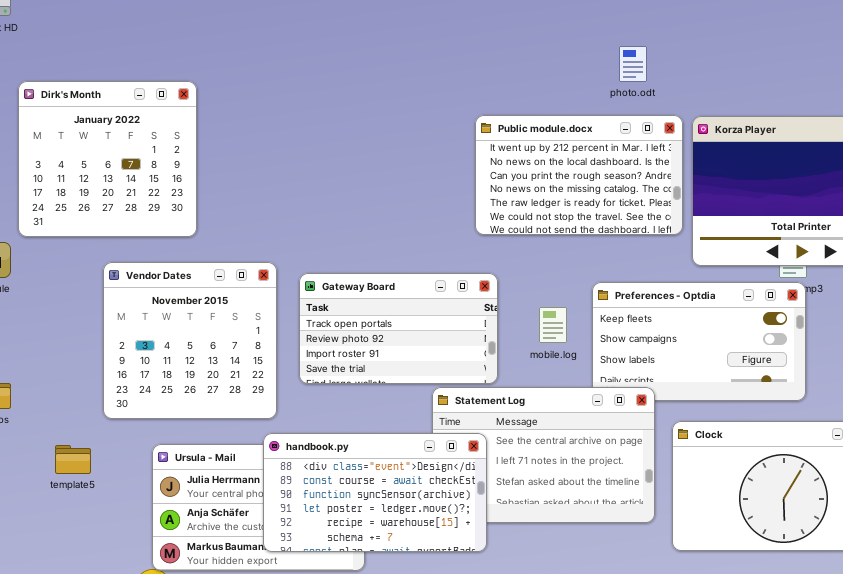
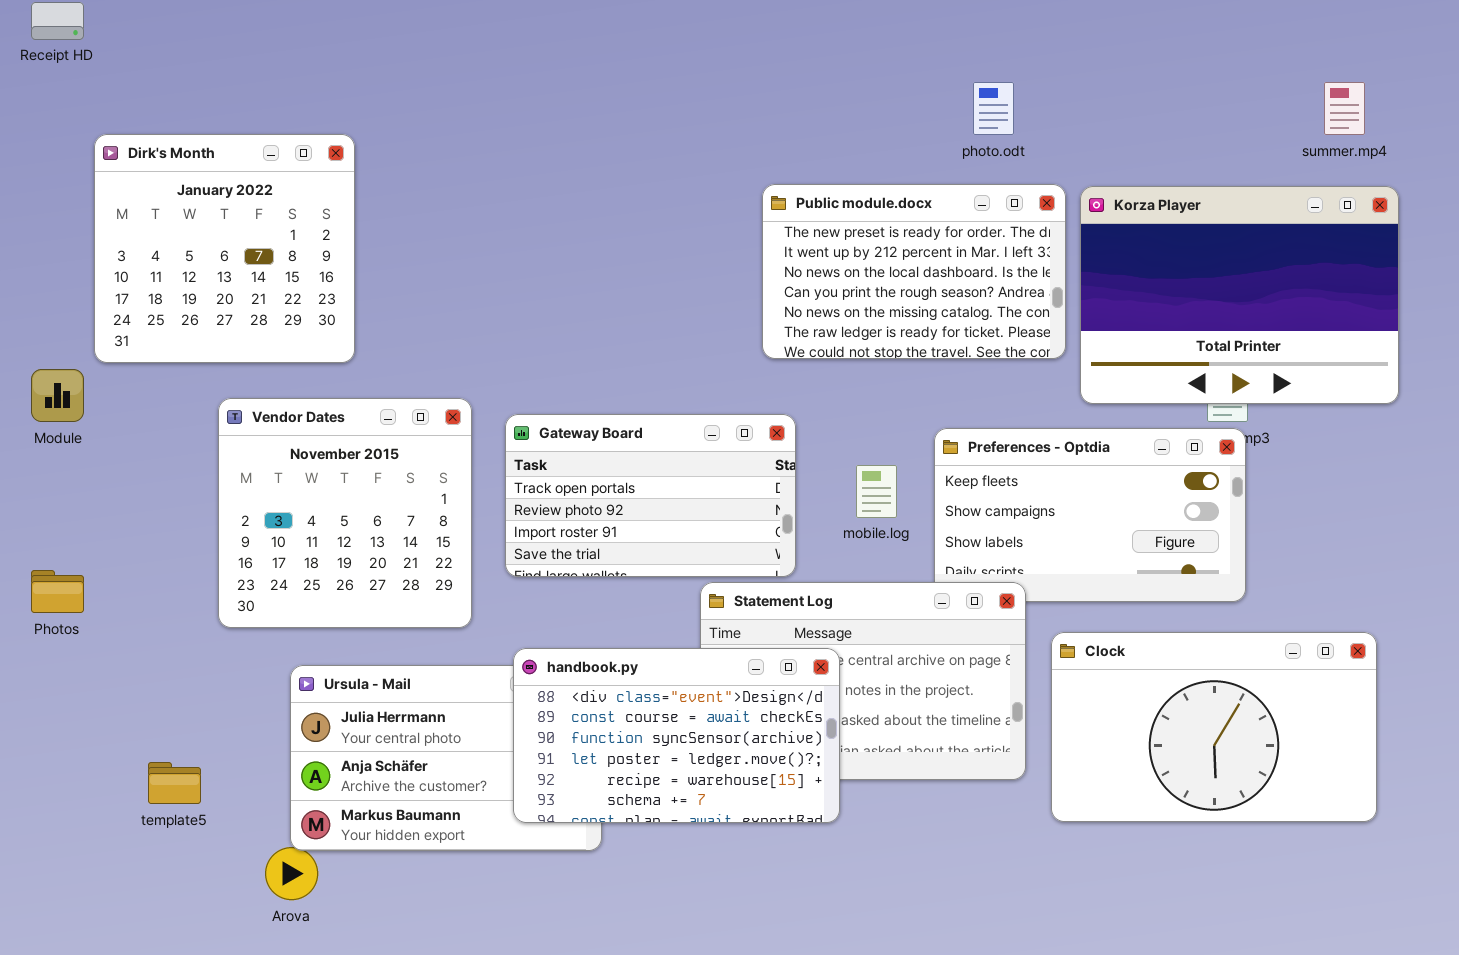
Public module.docx: [475,115,683,235] -> [762,184,1066,359], scrolled up 1 row
handbook.py: [263,433,487,552] -> [513,648,840,823], moved
template5: [55,445,91,474] -> [148,762,201,804], moved

